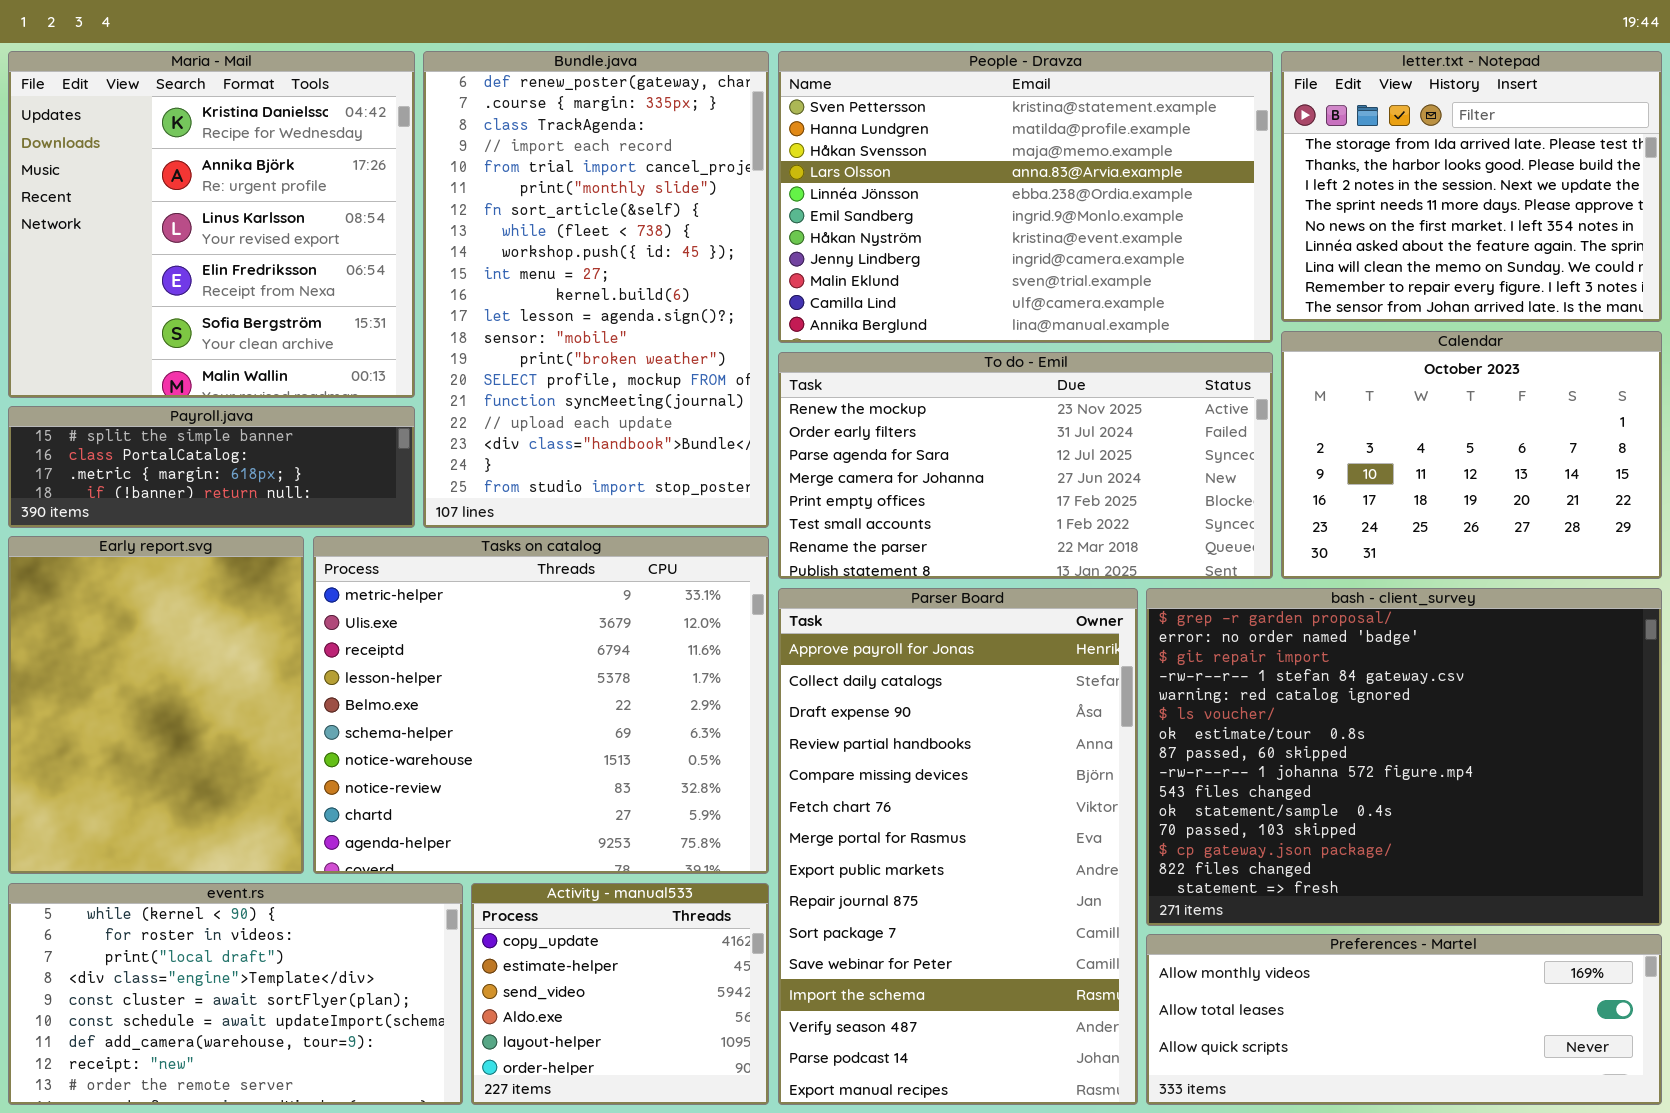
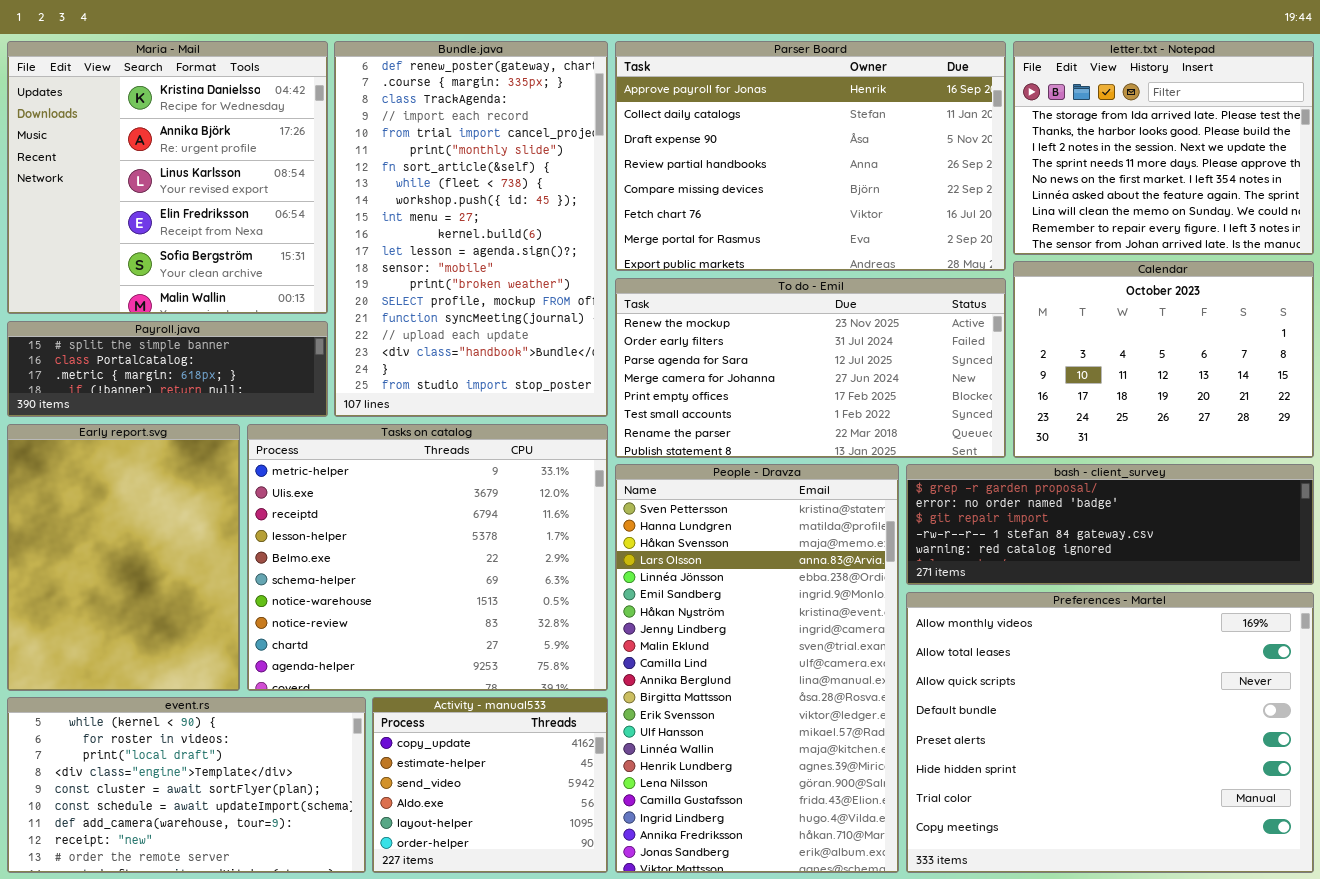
People - Dravza: [778,51,1273,343] -> [615,464,899,873], moved, resized
Parser Board: [778,588,1138,1105] -> [615,41,1006,271], moved, resized
bash - client_survey: [1146,588,1662,926] -> [906,464,1314,585], resized
Preferences - Martel: [1146,934,1662,1105] -> [906,592,1314,873], resized

